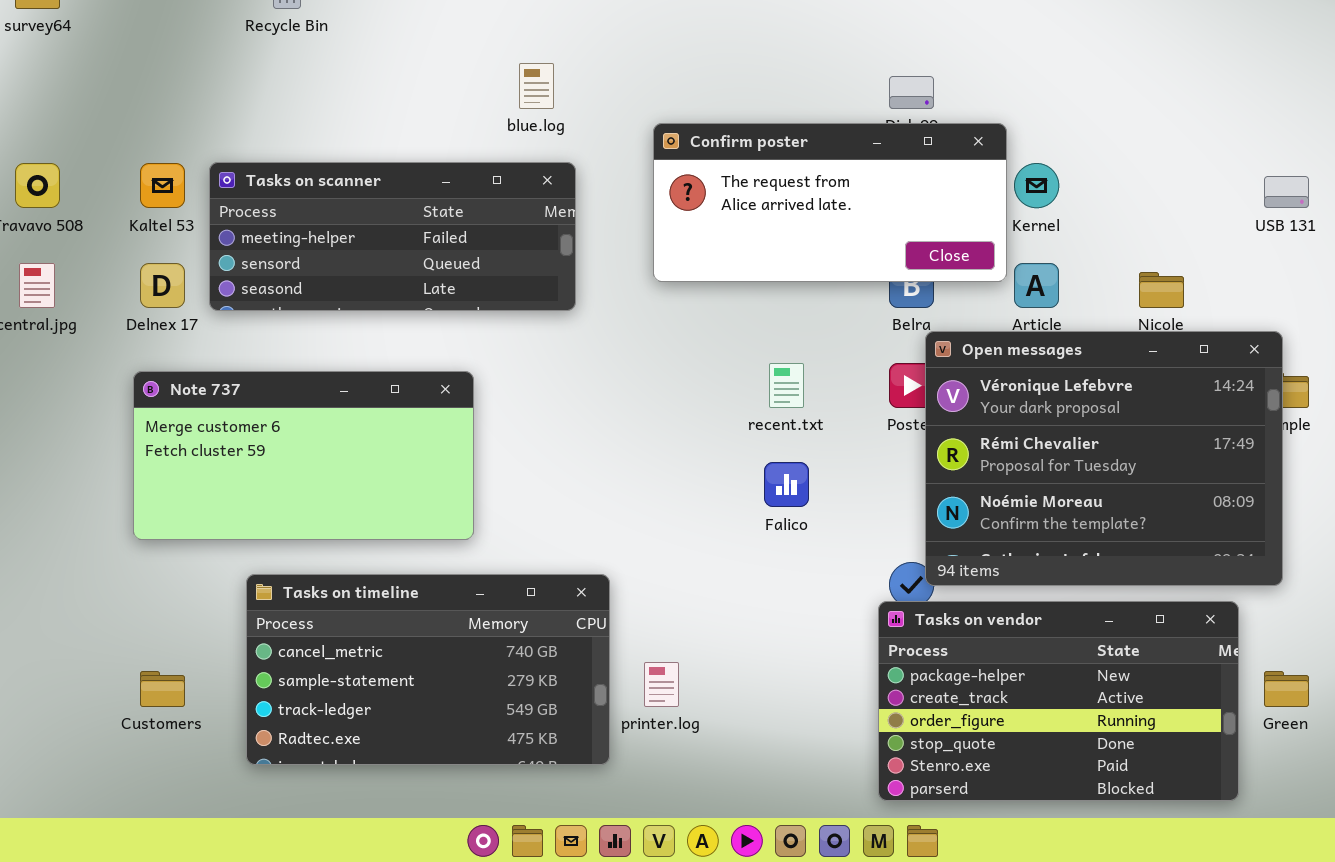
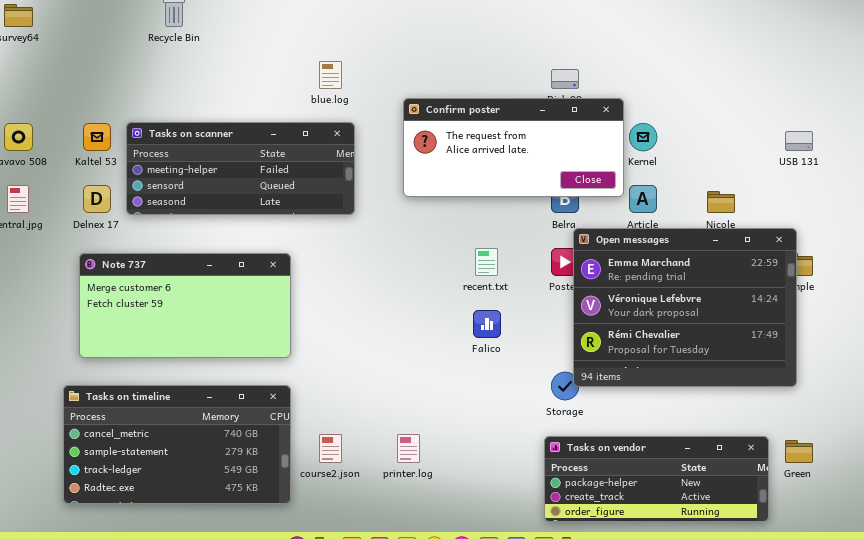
Open messages: [925,331,1283,586] -> [573,228,797,387], scrolled up 1 row
Tasks on timeline: [246,574,610,765] -> [63,385,291,504], moved
Tasks on vendor: [878,601,1239,801] -> [544,436,769,522], resized

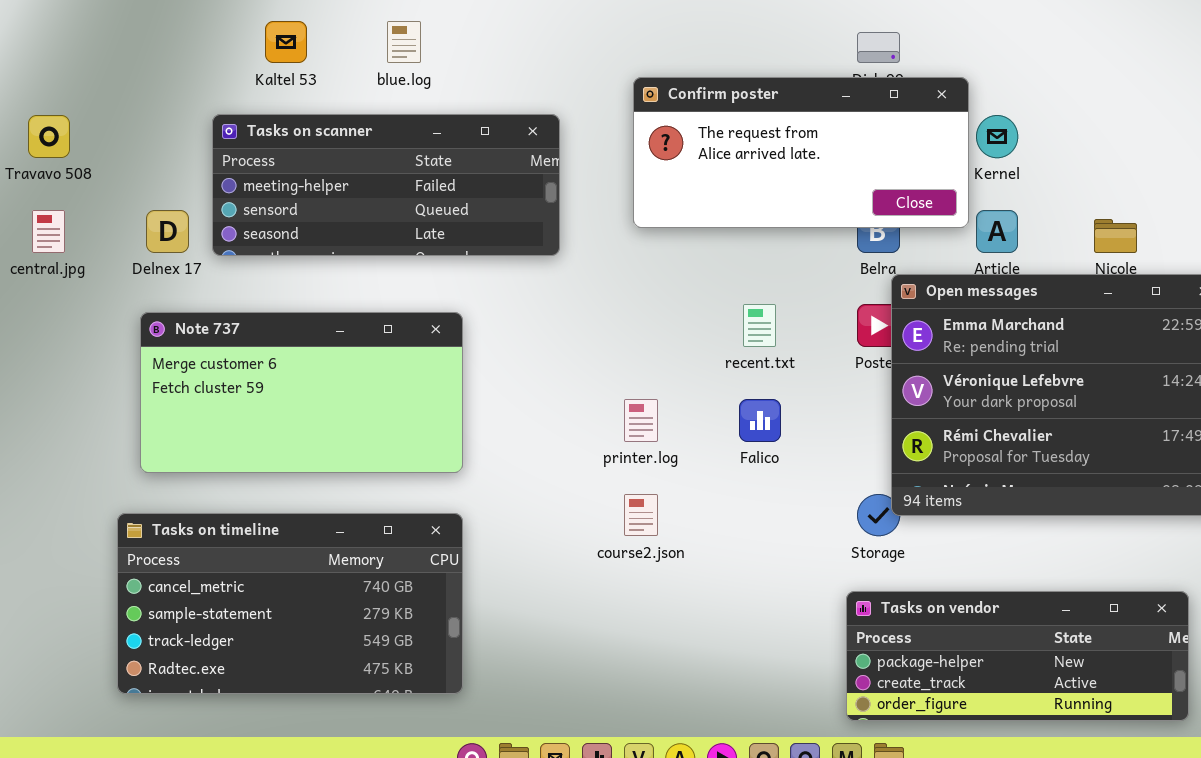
blue.log: [319,61,342,89] -> [387,21,421,63], moved
Kaltel 53: [83,123,111,151] -> [265,21,307,63], moved
course2.json: [319,434,342,463] -> [624,494,658,536], moved
printer.log: [397,434,420,463] -> [624,399,658,442], moved

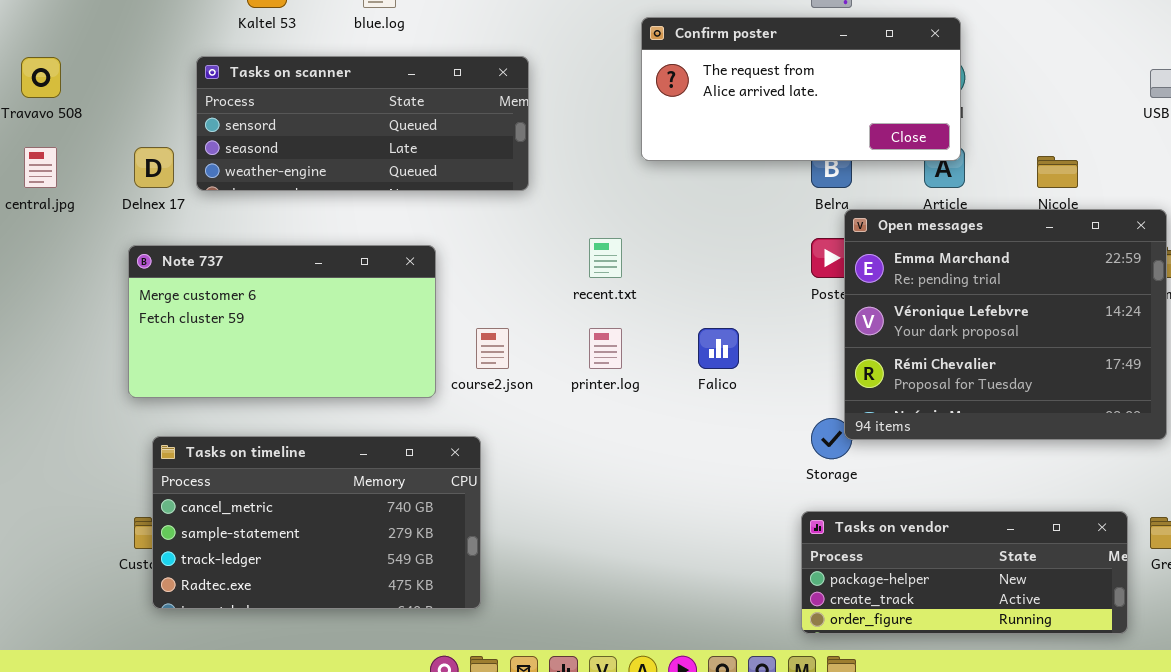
Confirm poster: [633,77,969,228] -> [641,17,961,161], moved
Tasks on scanner: [212,114,560,256] -> [196,56,529,191], scrolled down 1 row
recent.txt: [743,304,776,347] -> [589,238,622,278], moved
course2.json: [624,494,658,536] -> [476,328,509,369], moved
Tasks on timeline: [117,513,463,694] -> [152,436,481,609], moved

